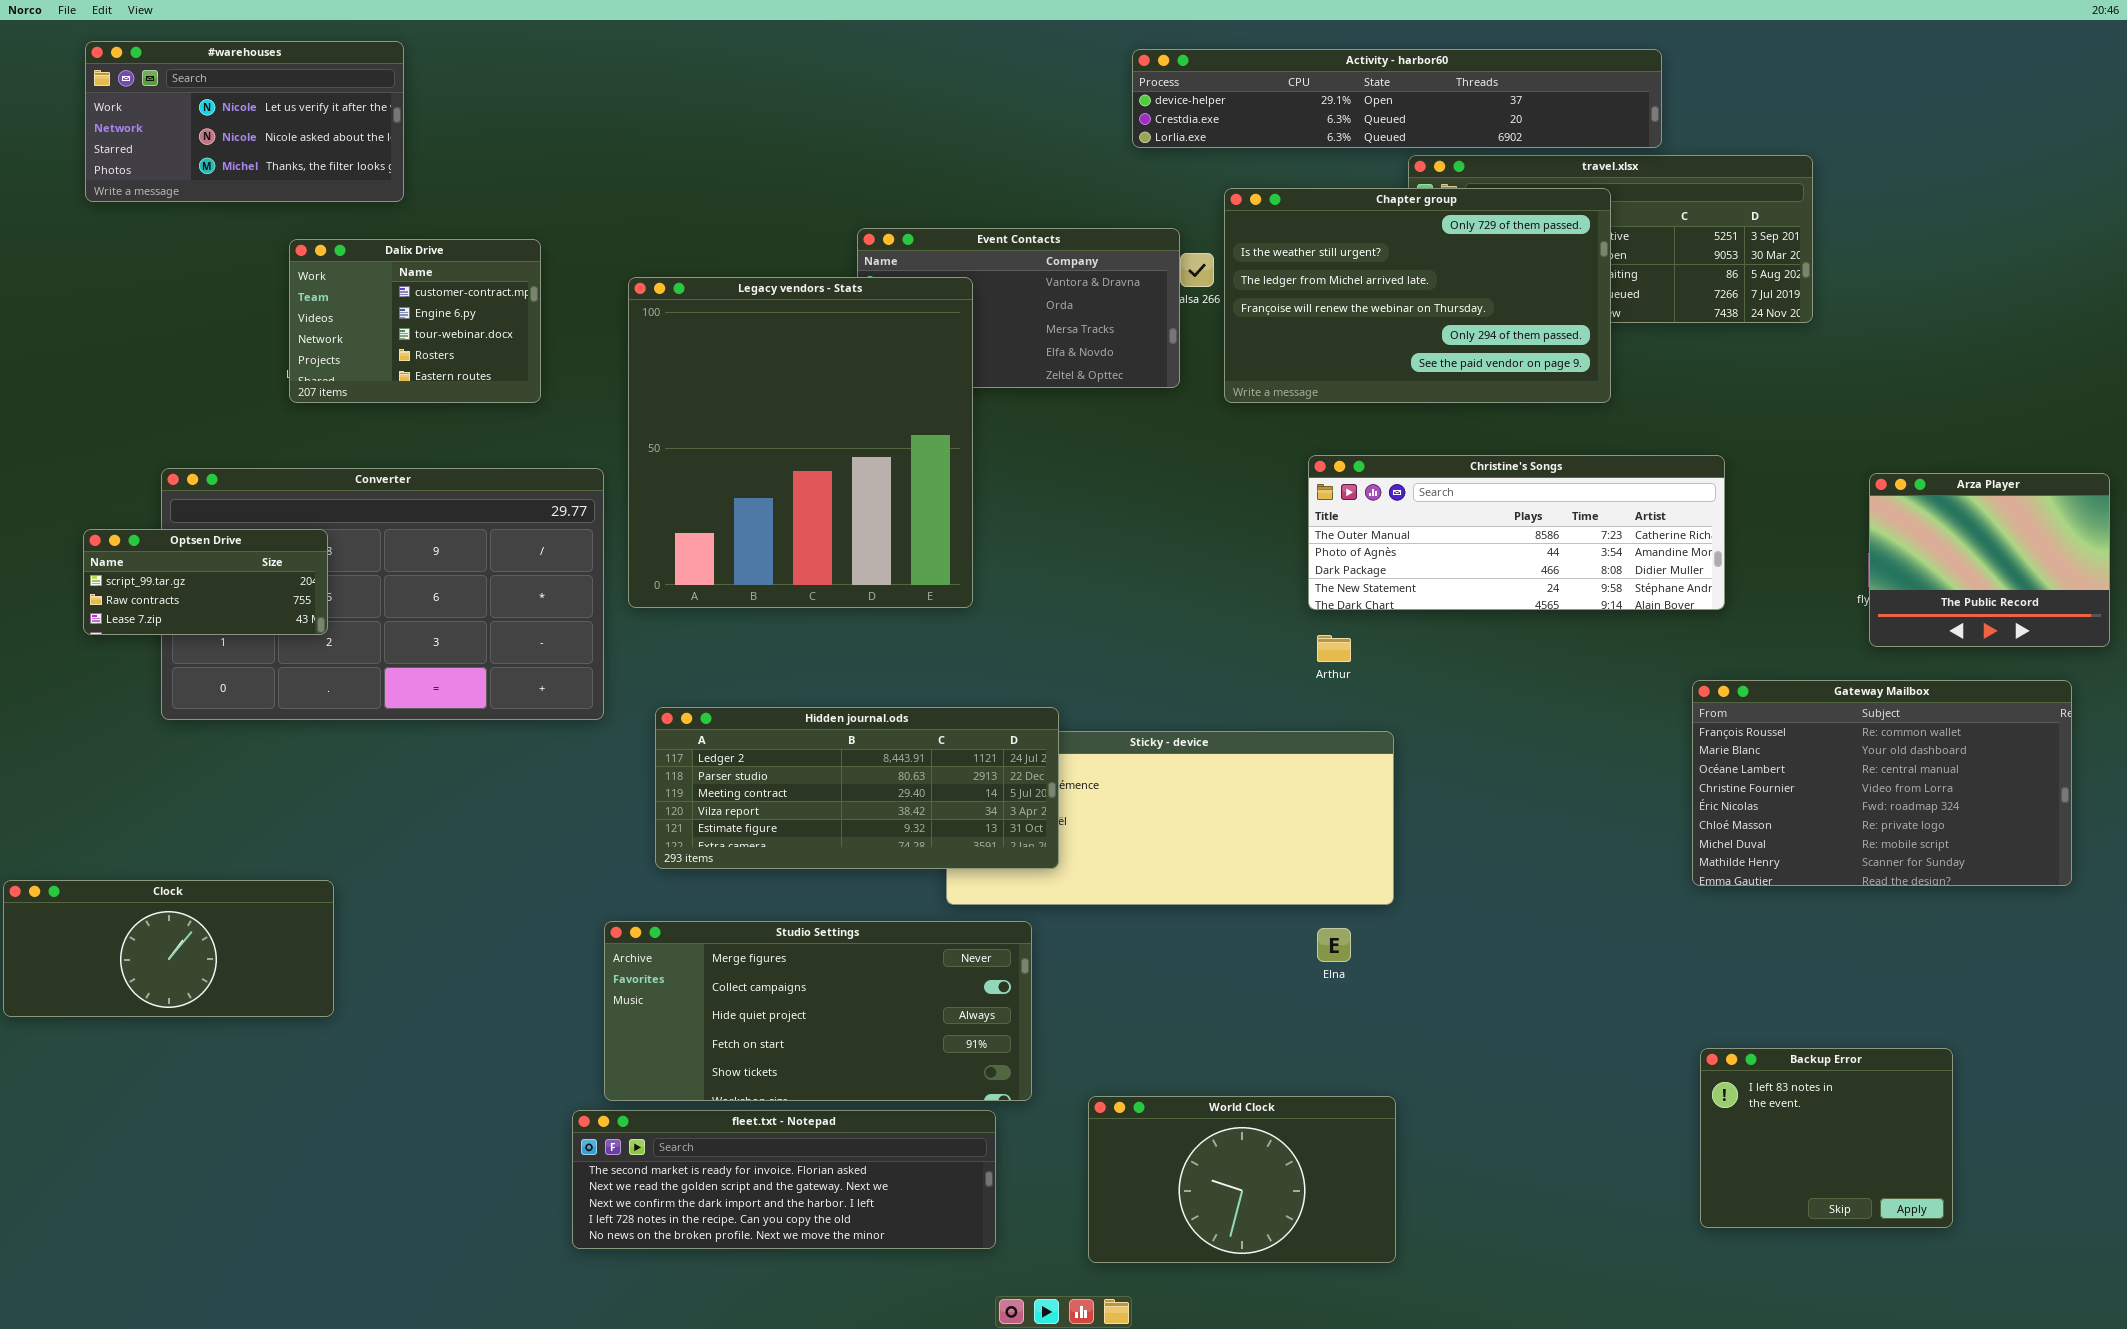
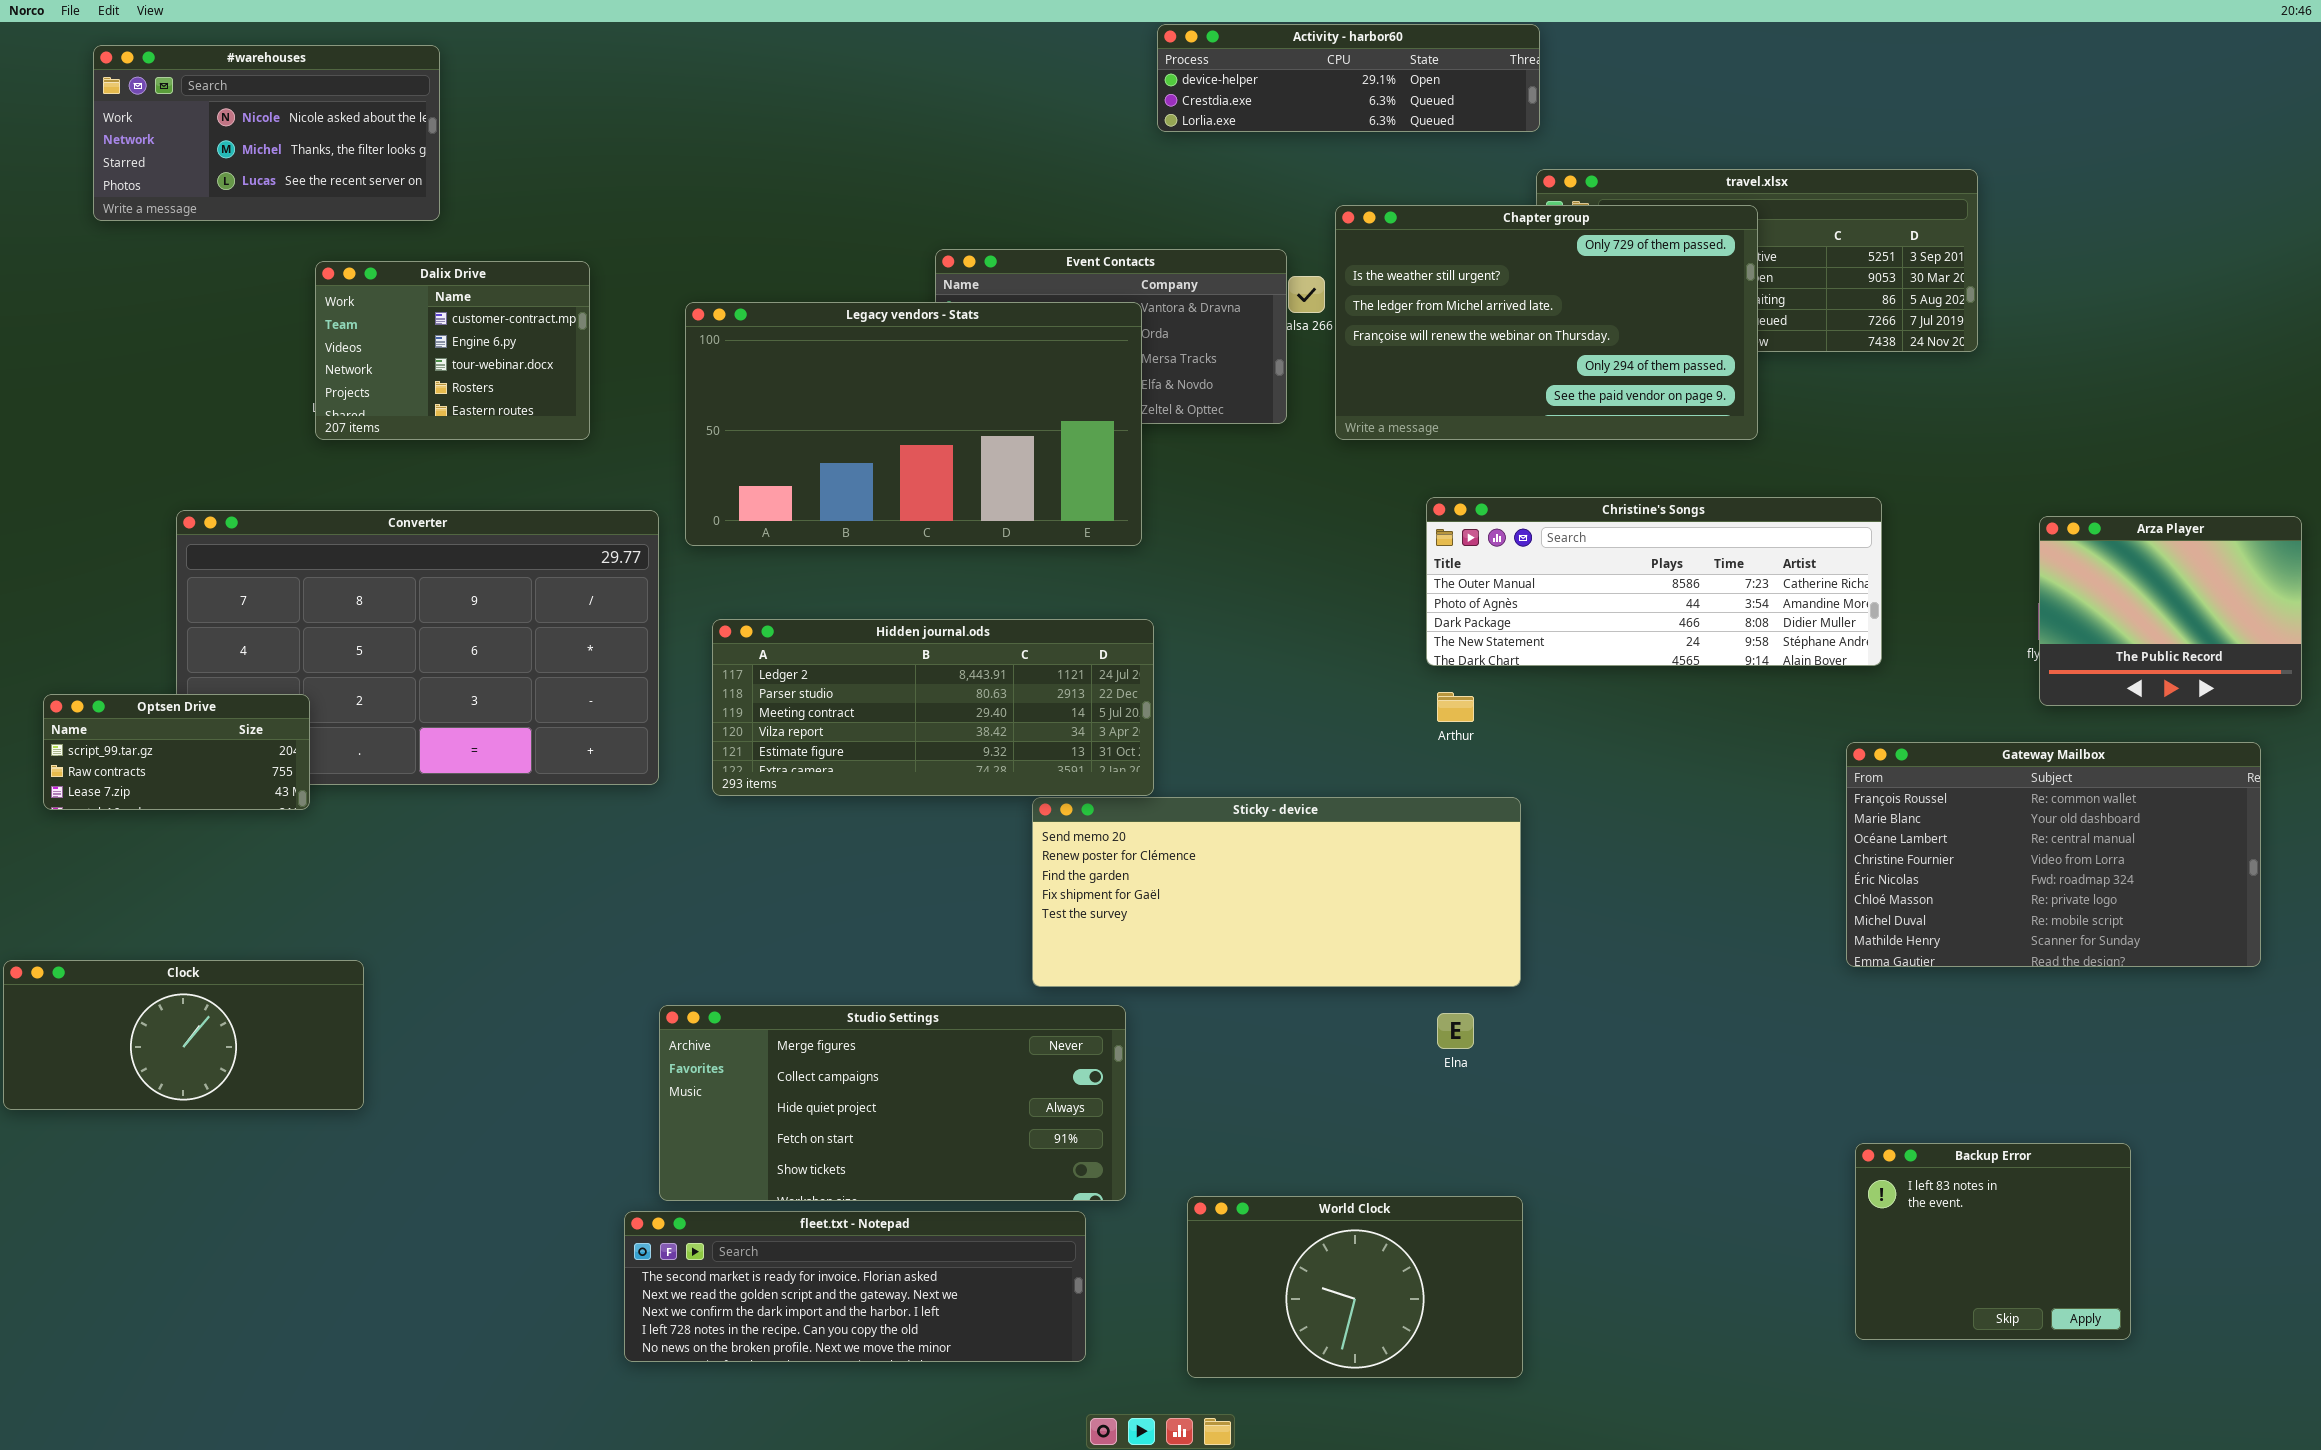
#warehouses: [85,41,404,202] -> [93,45,440,221], scrolled down 1 row
Activity - harbor60: [1132,49,1662,148] -> [1157,24,1540,132], moved, resized
Legacy vendors - Stats: [628,277,973,608] -> [685,302,1142,546], resized
Optsen Drive: [83,529,328,635] -> [43,694,310,810], moved
Hidden journal.ods: [655,707,1059,869] -> [712,619,1154,796], moved

